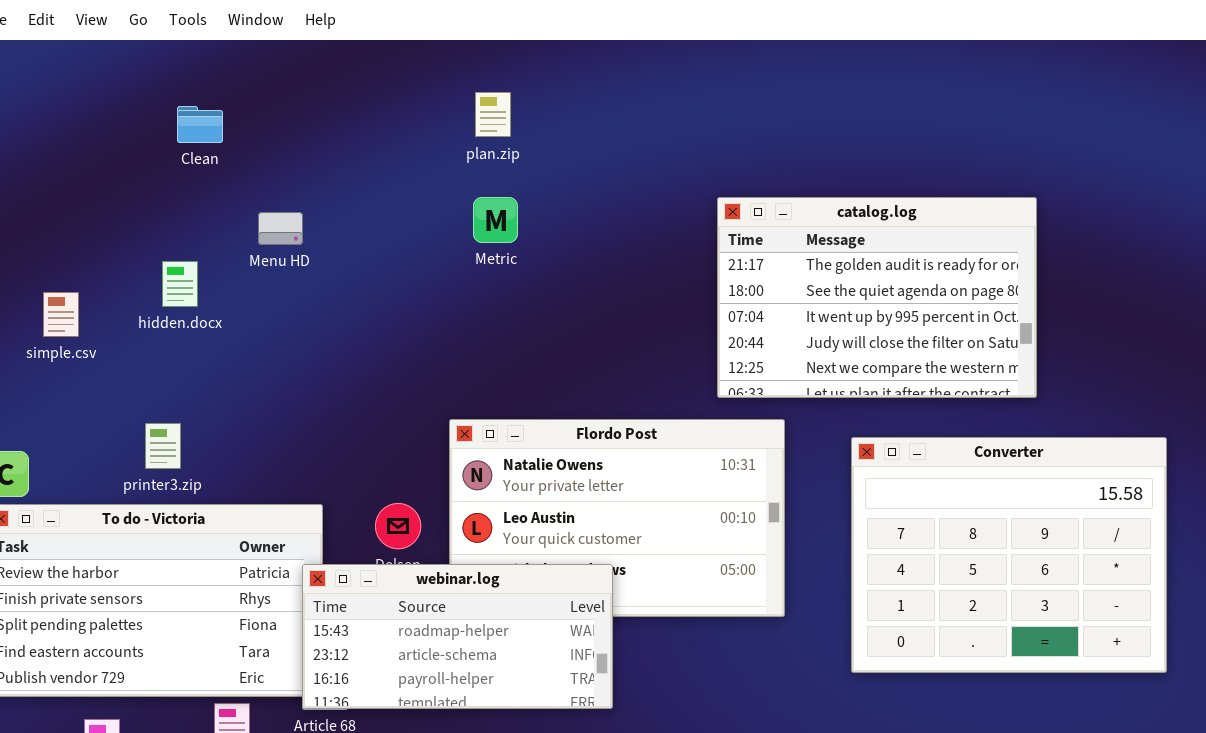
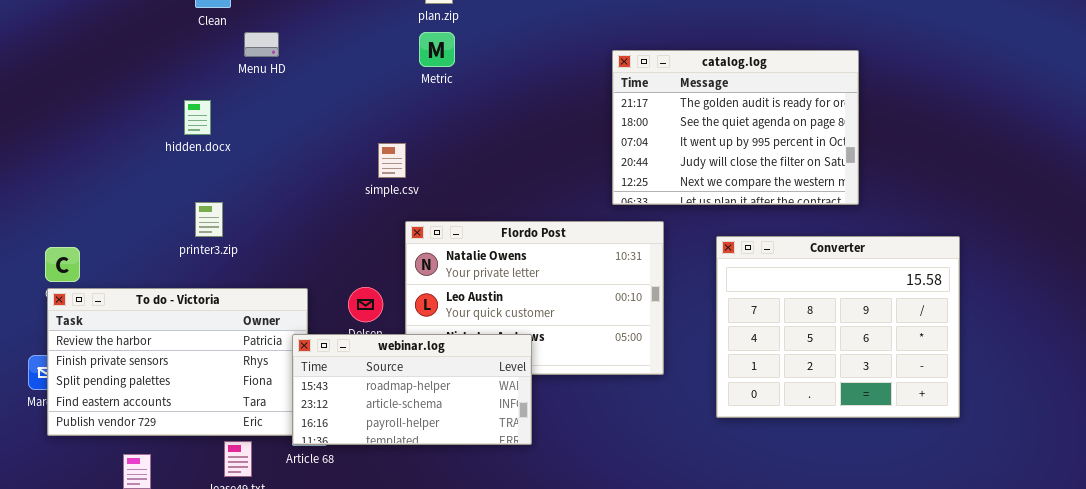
Metric: [473,197,518,243] -> [419,32,455,67], moved
Menu HD: [258,212,303,245] -> [244,32,279,57], moved
simple.csv: [43,292,79,337] -> [378,143,406,178], moved
printer3.zip: [145,423,181,469] -> [195,202,223,237], moved

